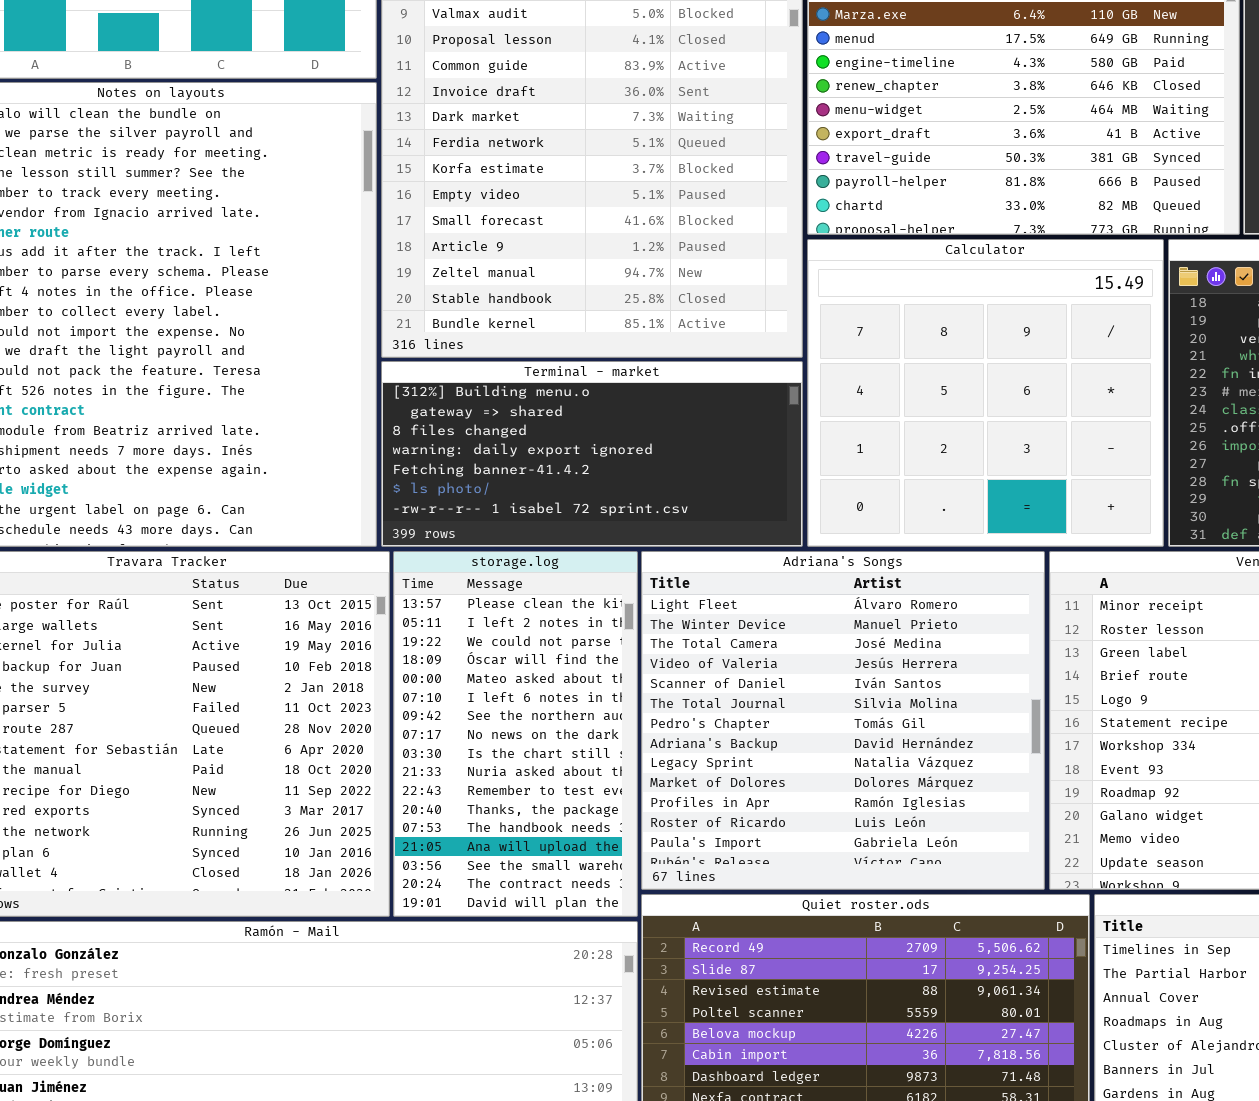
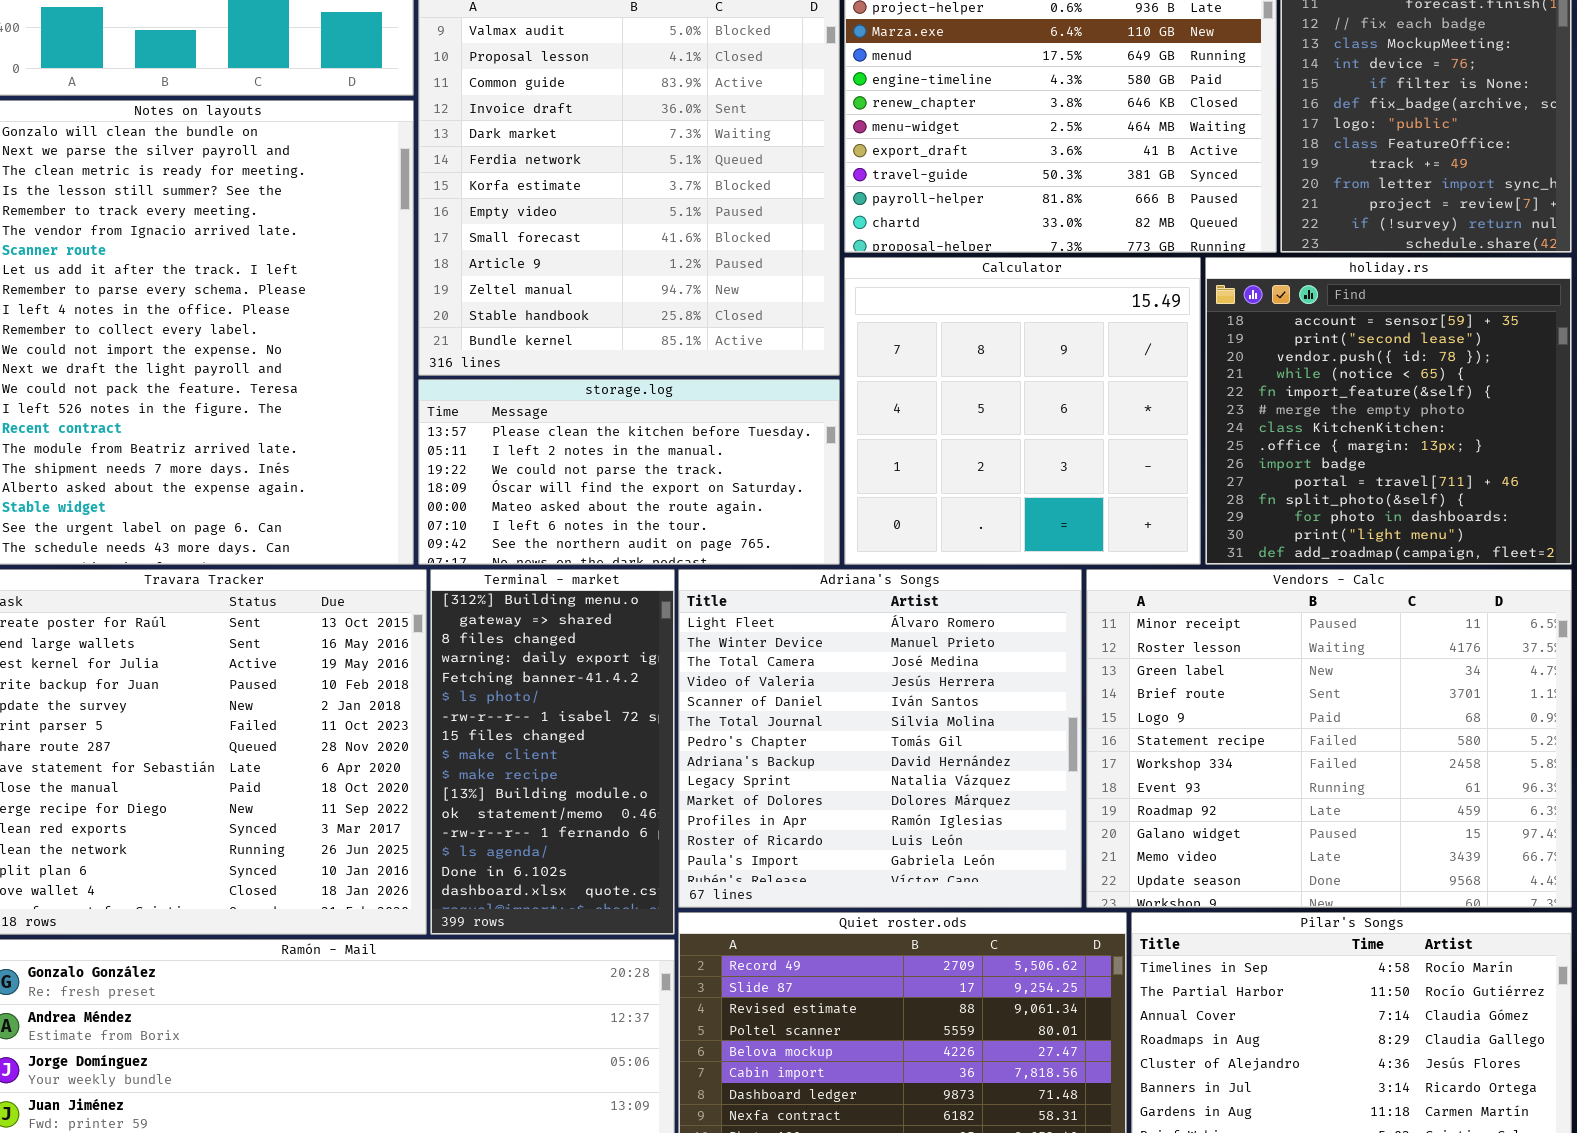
Terminal - market: [381,361,803,547] -> [430,569,675,935], moved, resized
storage.log: [393,551,638,917] -> [418,379,840,565], moved, resized

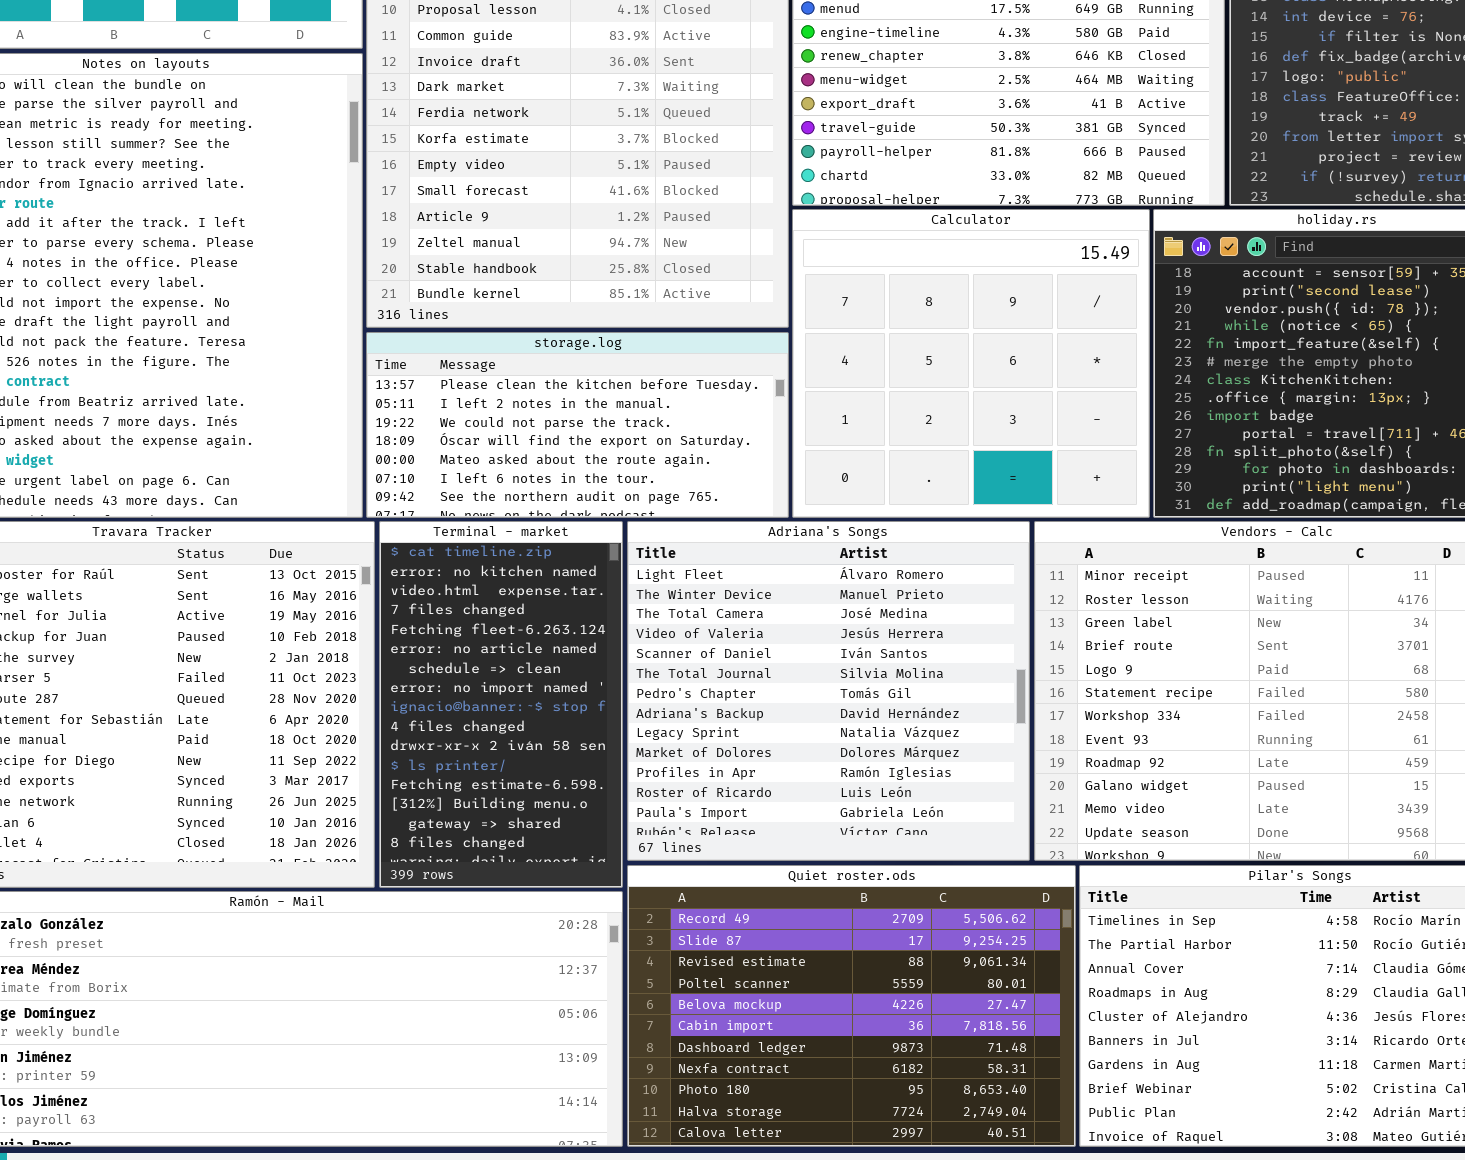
Terminal - market: [430,569,675,935] -> [379,521,623,888], scrolled up 13 rows

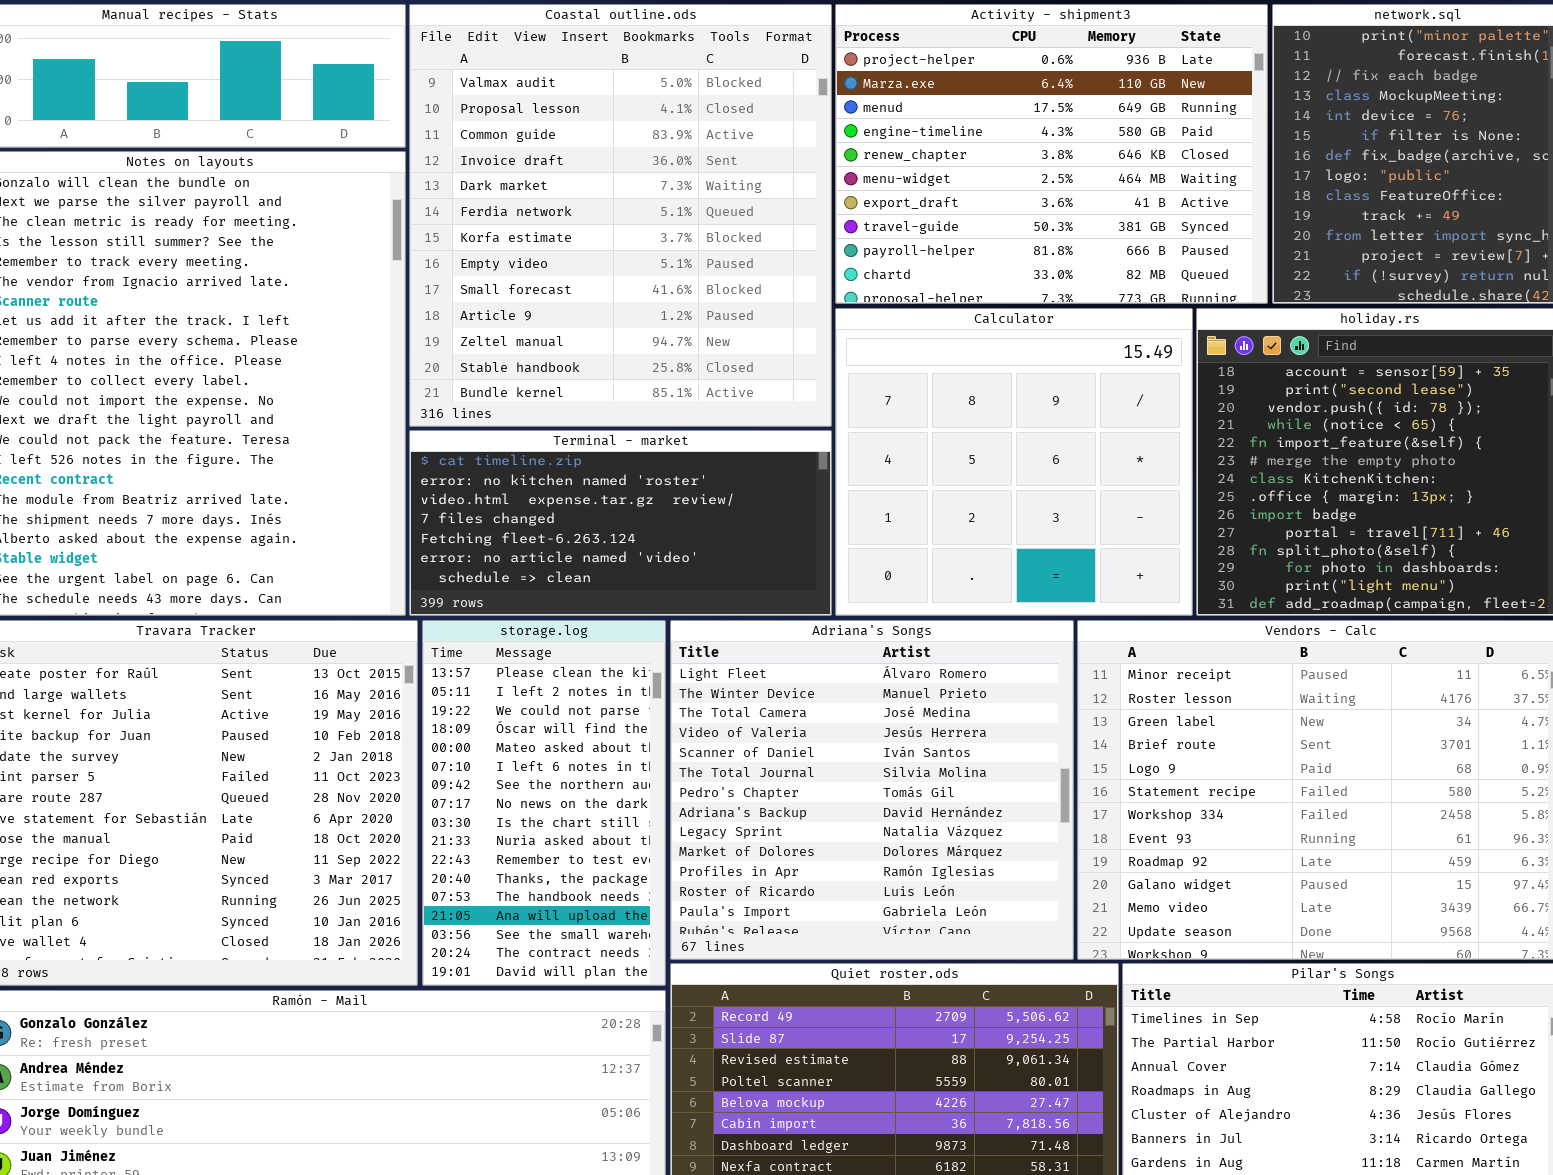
storage.log: [366,332,789,518] -> [422,620,666,986], moved, resized
Terminal - market: [379,521,623,888] -> [409,430,832,616], moved, resized

